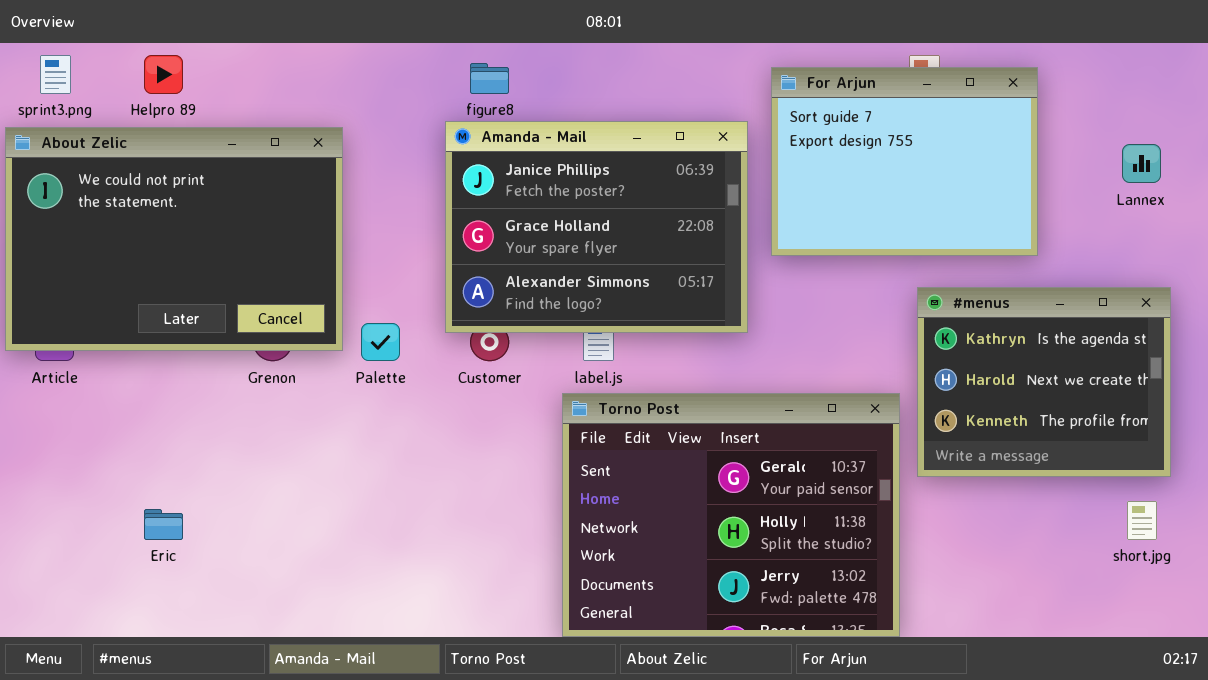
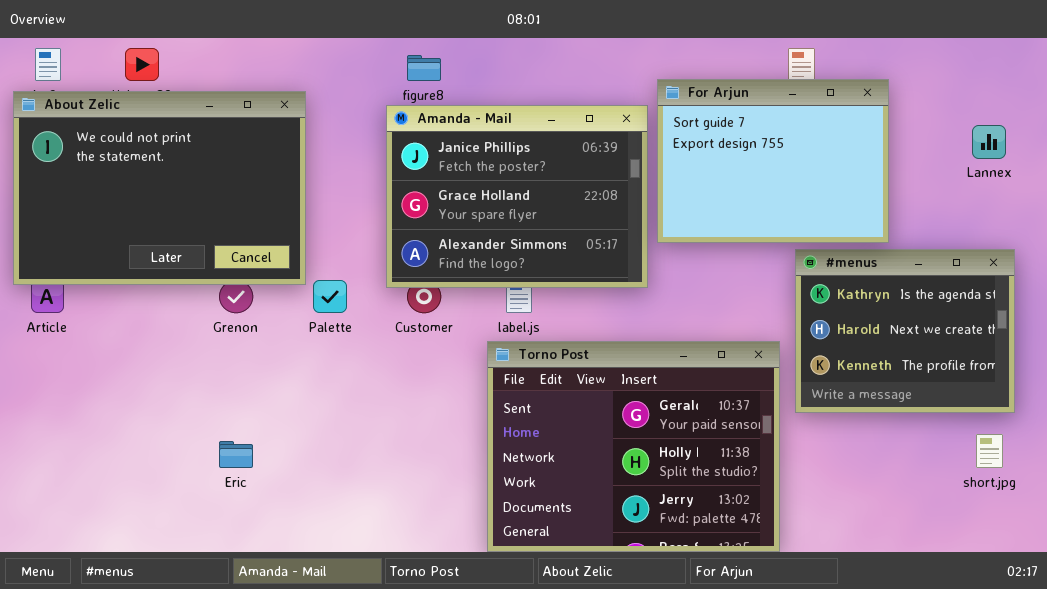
For Arjun: [771,67,1038,256] -> [657,79,889,243], moved
About Zelic: [5,127,343,351] -> [13,91,306,285], moved
Eric: [144,509,183,540] -> [219,441,253,468], moved

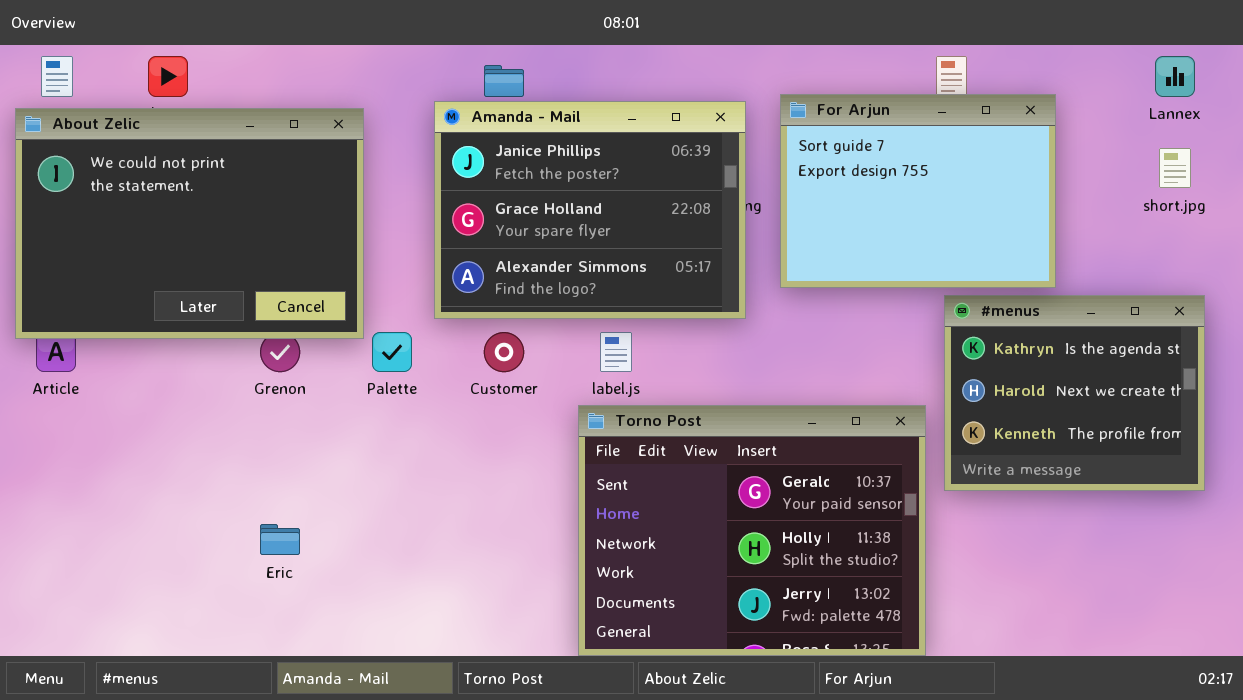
Amanda - Mail: [386,105,648,288] -> [434,101,746,319], moved
Lannex: [972,125,1006,159] -> [1155,56,1195,97], moved
short.jpg: [976,434,1003,468] -> [1159,148,1191,188], moved

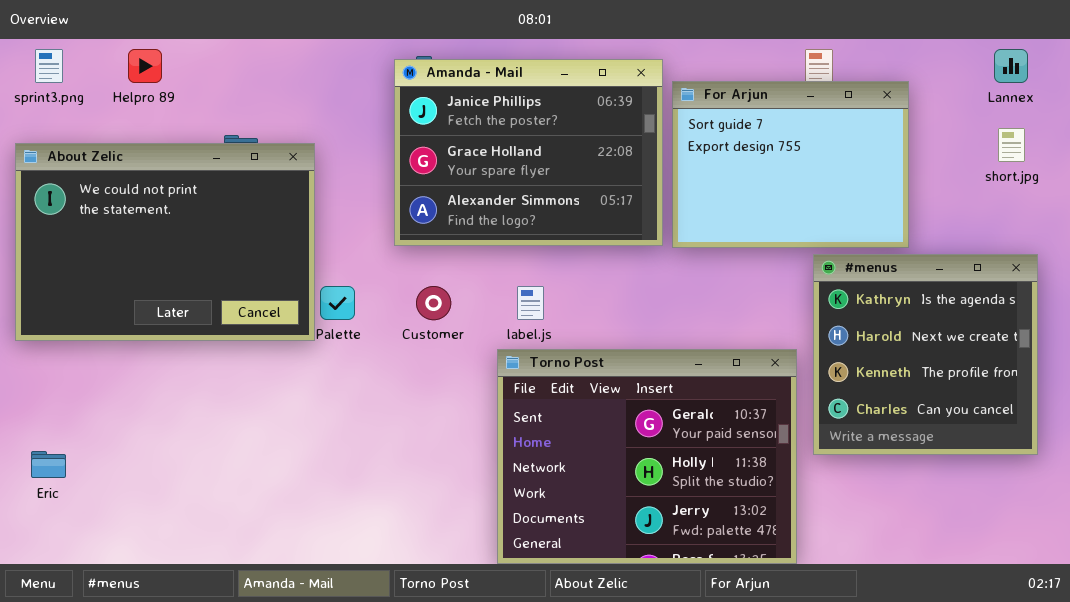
Amanda - Mail: [434,101,746,319] -> [394,59,663,246], moved
About Zelic: [15,108,364,339] -> [15,143,315,341], moved
#menus: [944,295,1205,491] -> [813,254,1038,455], resized
Eric: [260,524,300,555] -> [31,451,66,478], moved

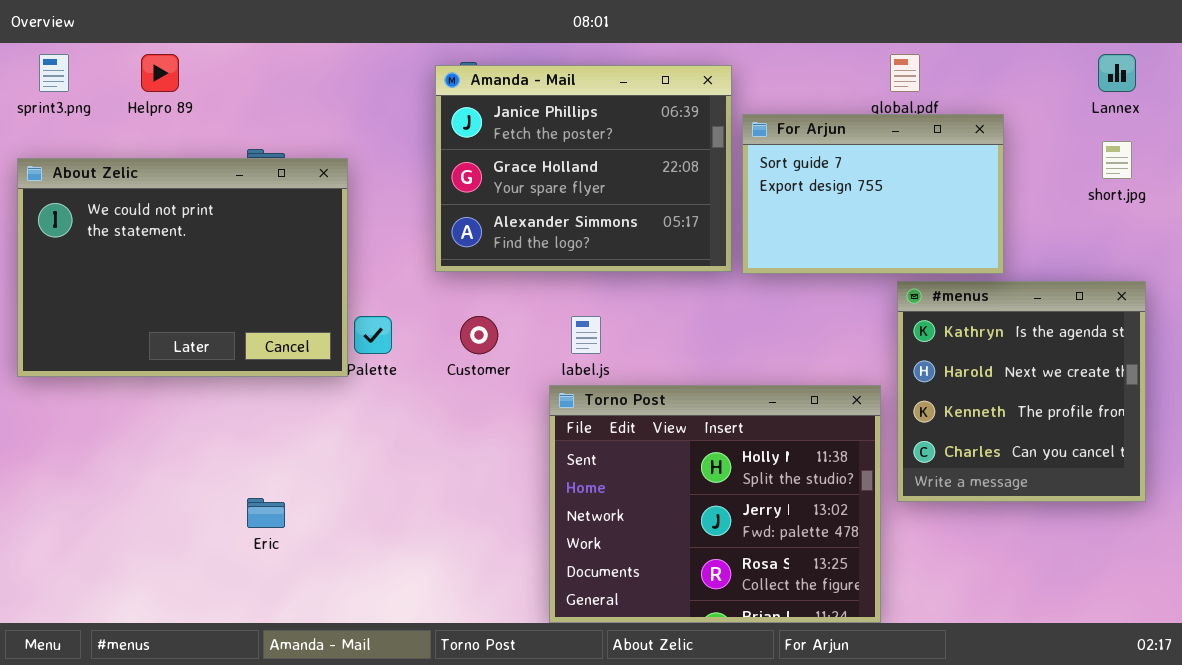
For Arjun: [672,81,909,248] -> [742,114,1004,274], resized
Torno Post: [497,349,797,564] -> [549,385,881,623], scrolled down 1 row
Eric: [31,451,66,478] -> [247,498,285,528], moved

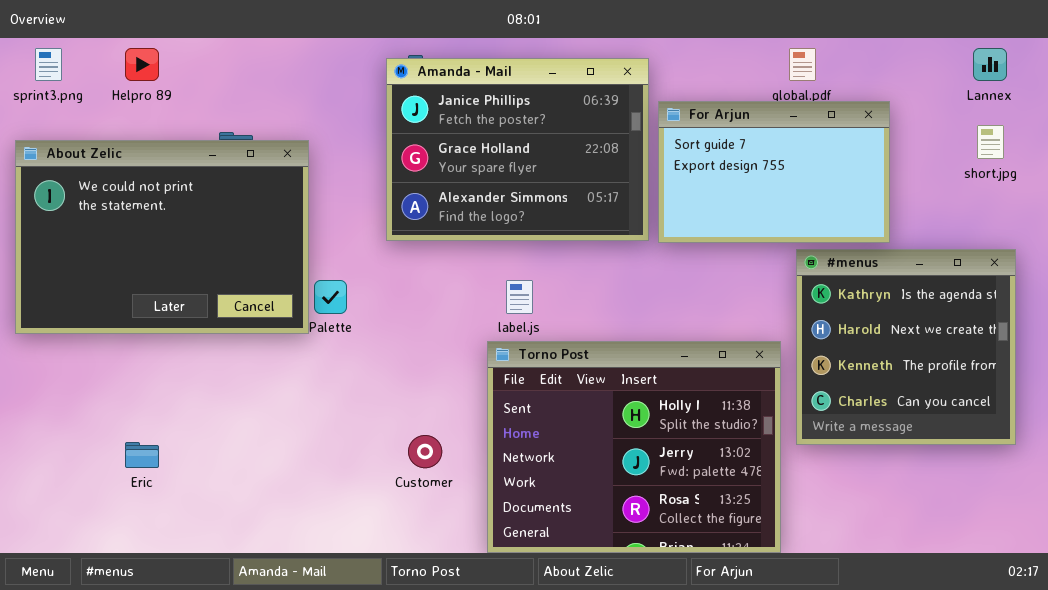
Customer: [460,316,498,354] -> [408,435,442,468], moved
Eric: [247,498,285,528] -> [125,442,159,468], moved

